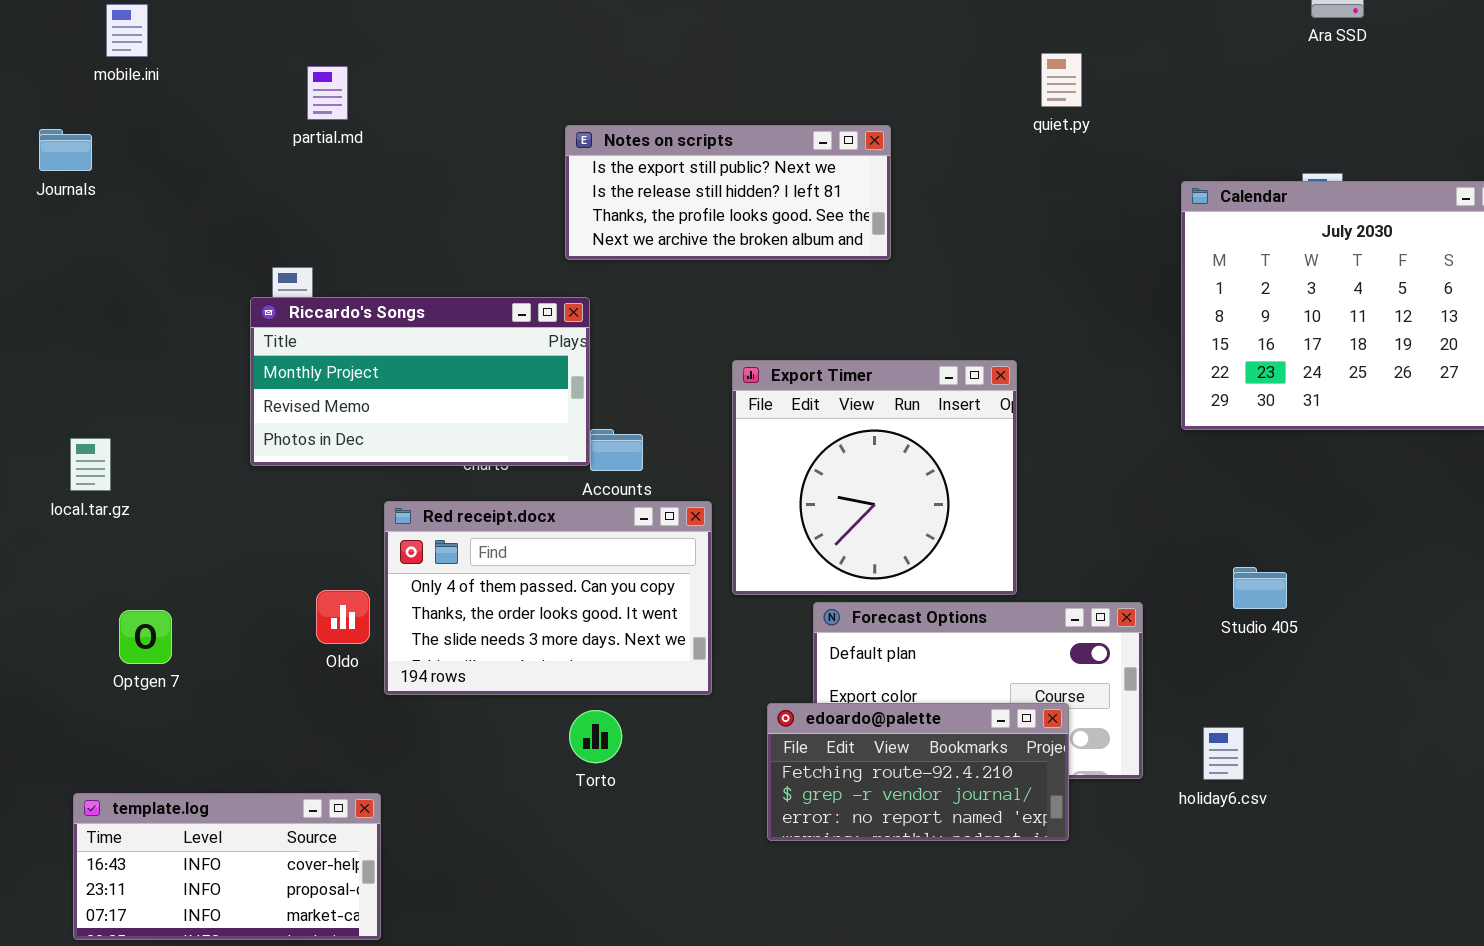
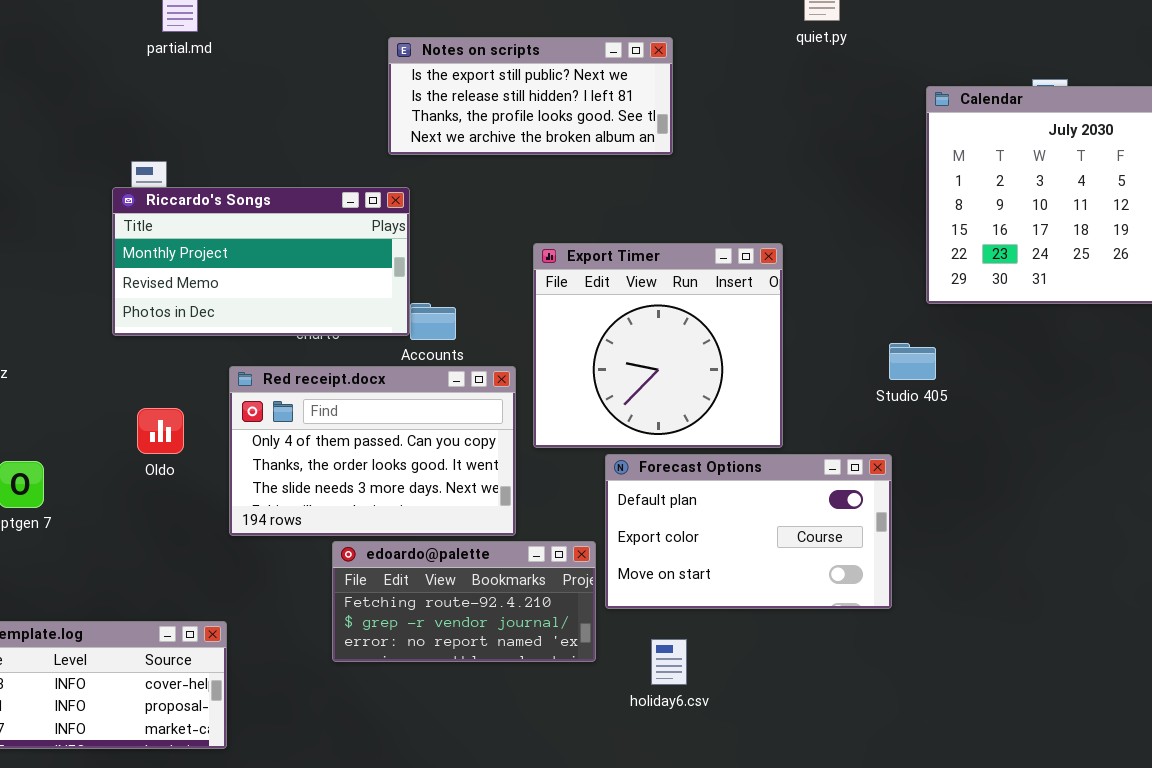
Studio 405: [1233,567,1287,609] -> [889,343,936,380], moved
Oldo: [316,590,370,644] -> [137,408,184,454], moved
edoardo@palette: [767,703,1069,841] -> [332,541,596,662], moved
holiday6.csv: [1203,727,1244,780] -> [651,639,687,685], moved

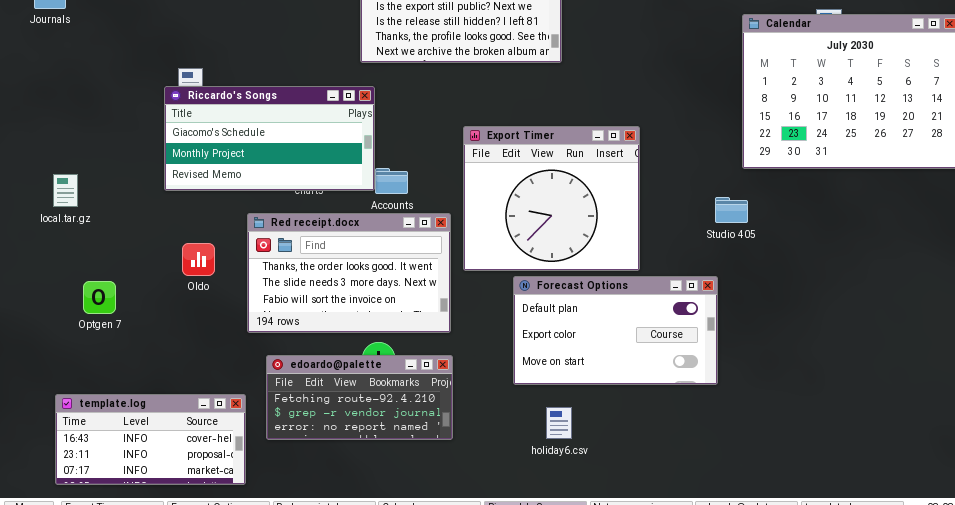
Riccardo's Songs: [112,187,410,336] -> [164,86,375,191], scrolled up 1 row
Red receipt.docx: [229,366,516,536] -> [247,213,451,333], scrolled down 1 row
edoardo@palette: [332,541,596,662] -> [266,355,453,440], moved

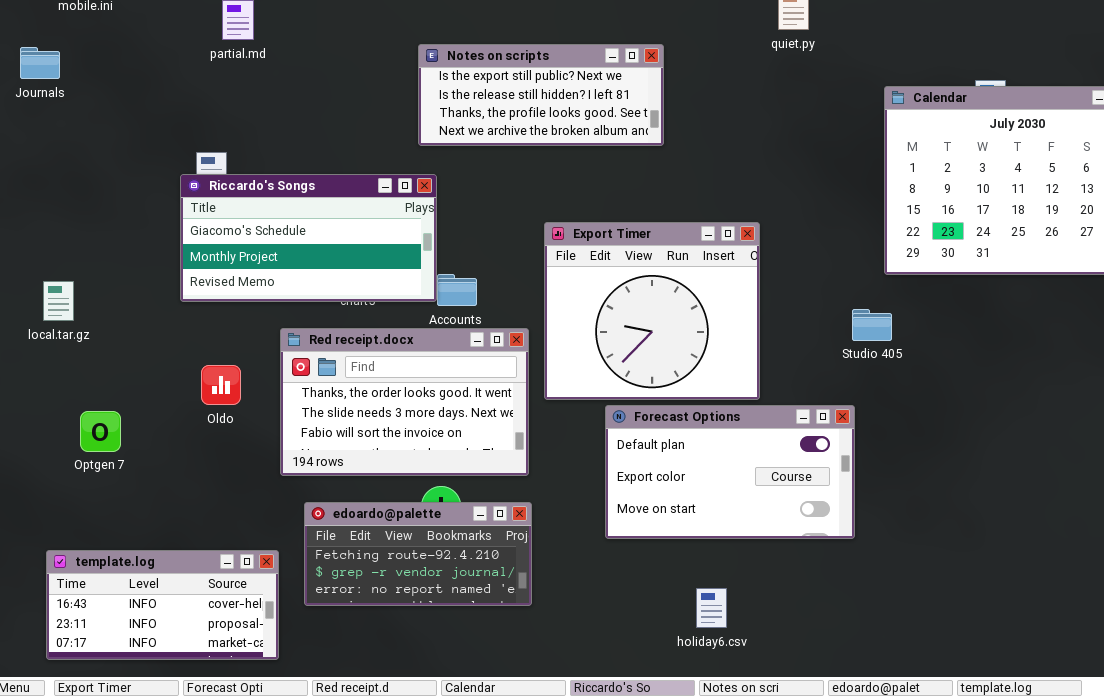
holiday6.csv: [546,407,572,439] -> [696,588,727,628], moved

